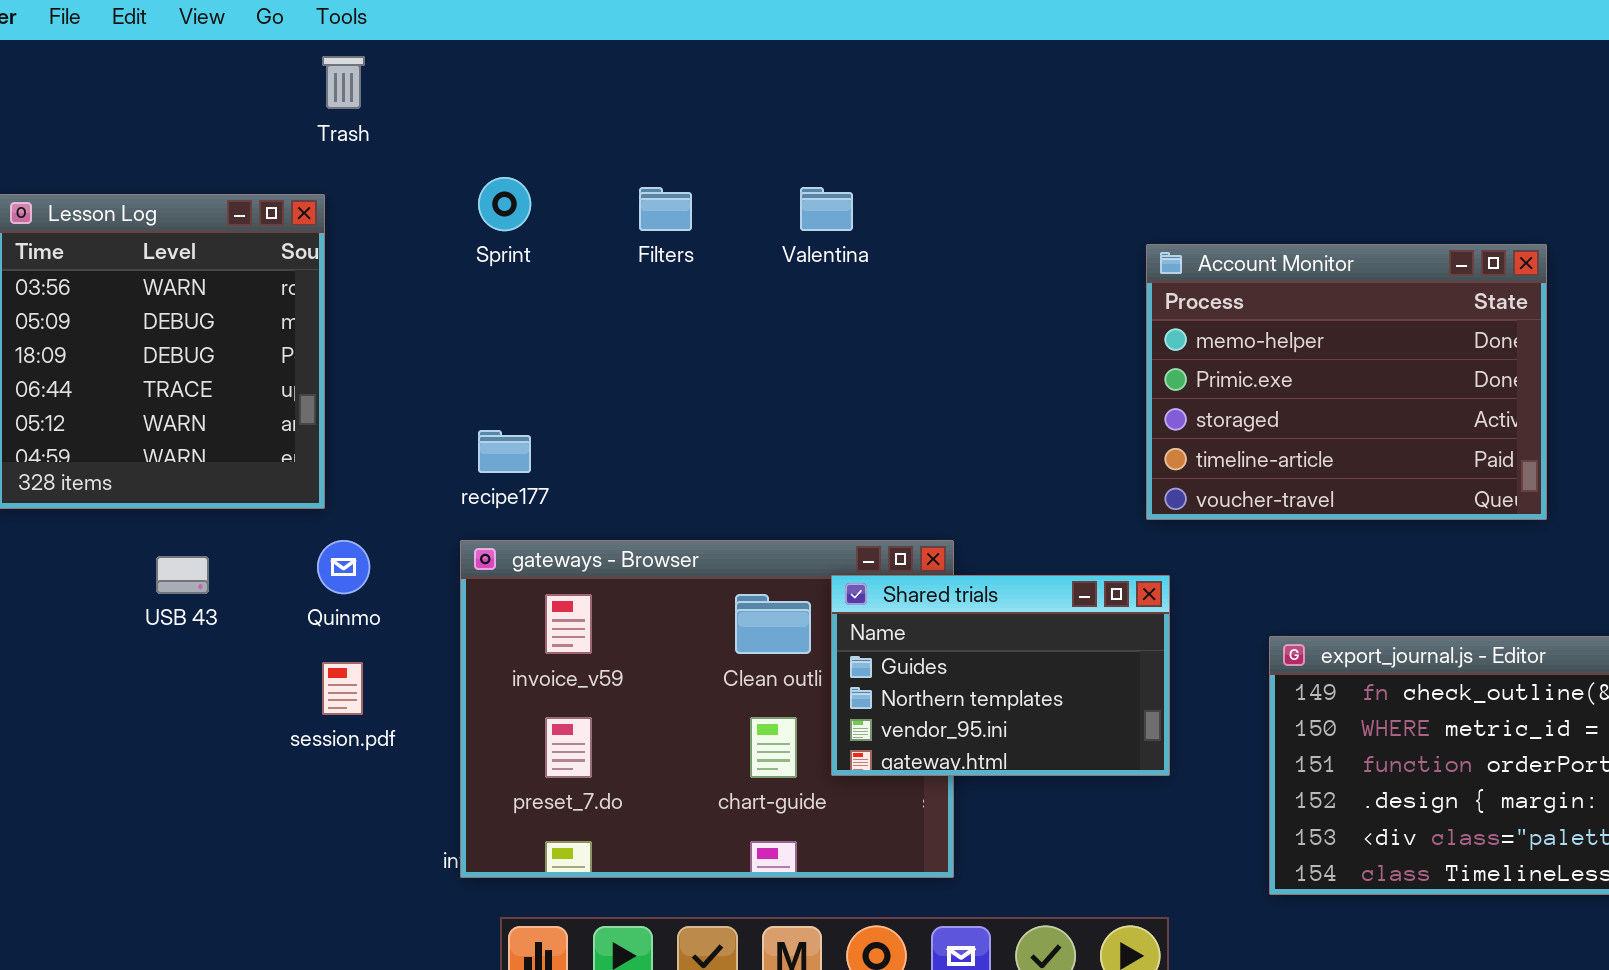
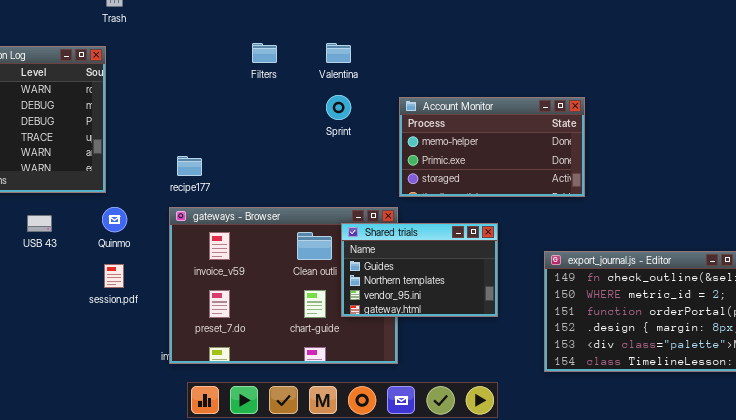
Sprint: [478,177,531,231] -> [326,95,351,120], moved
Account Monitor: [1146,244,1547,520] -> [399,97,585,197], moved, resized

